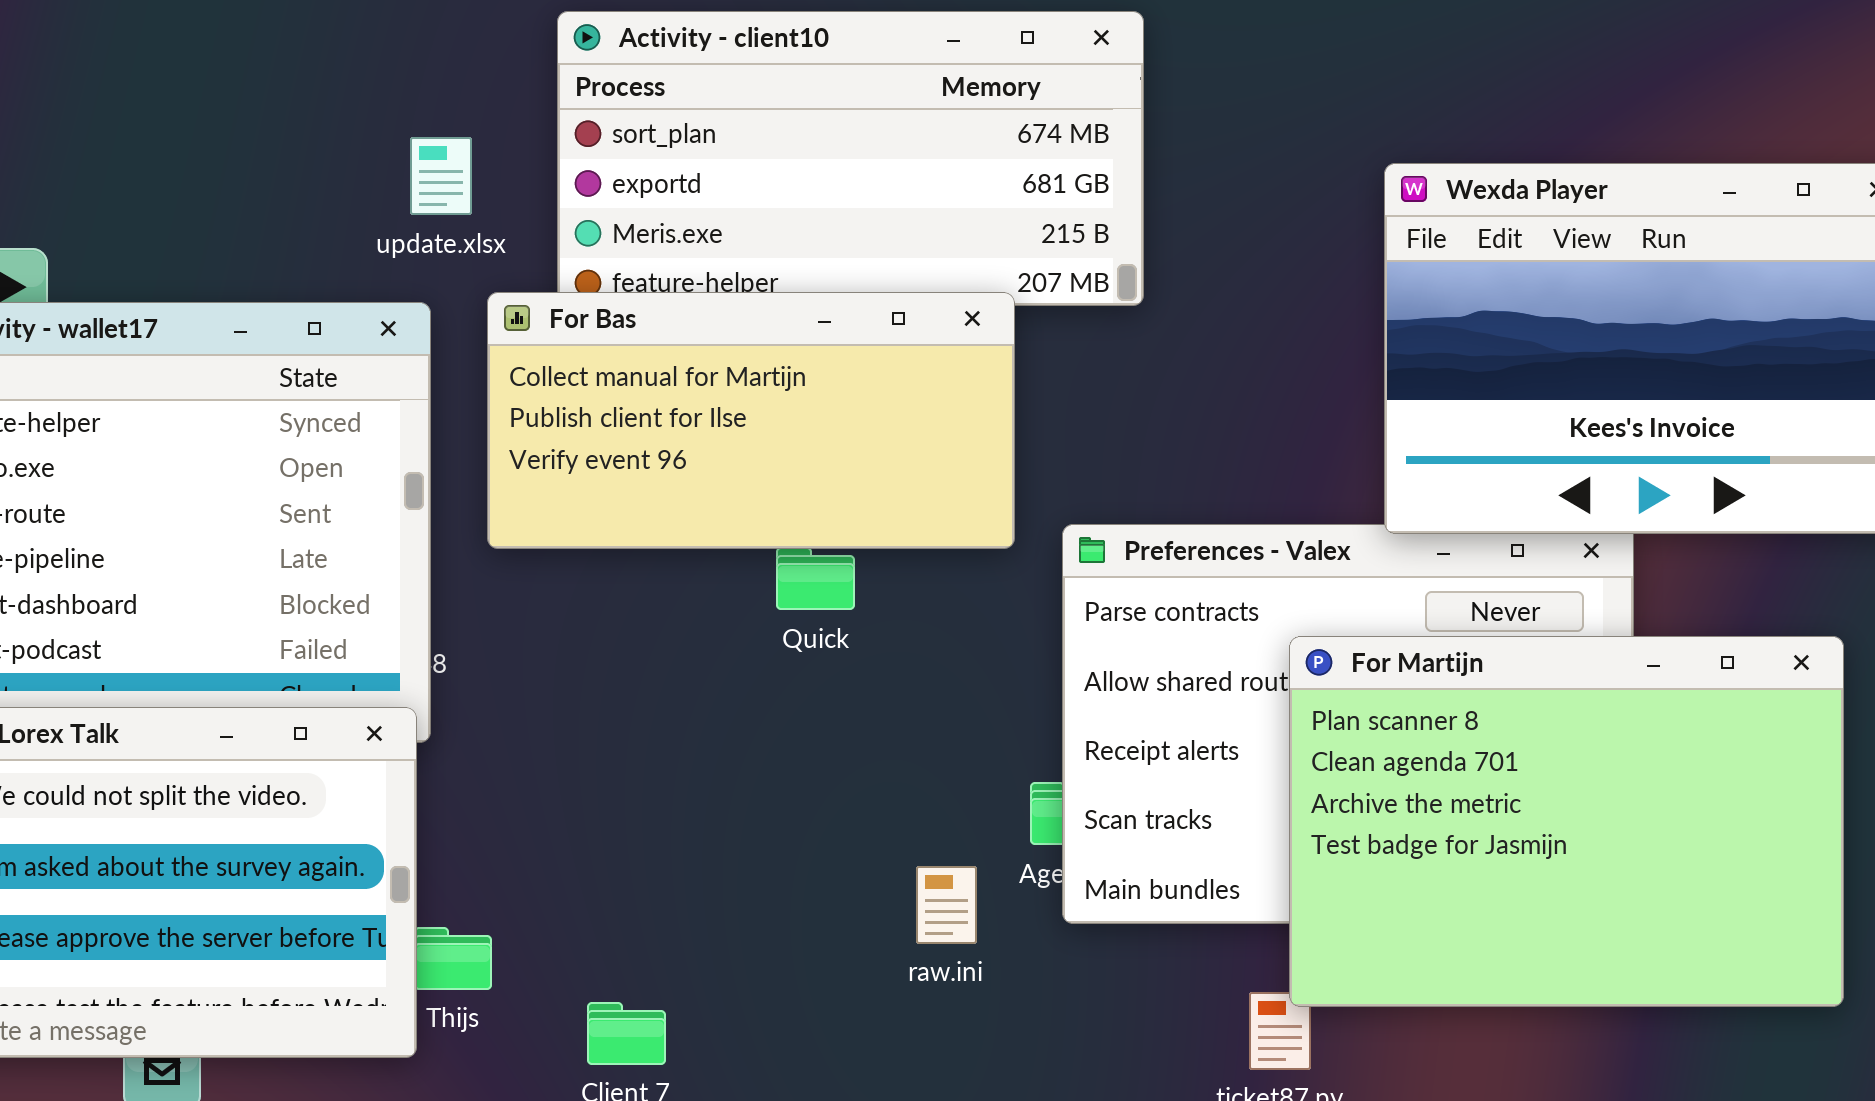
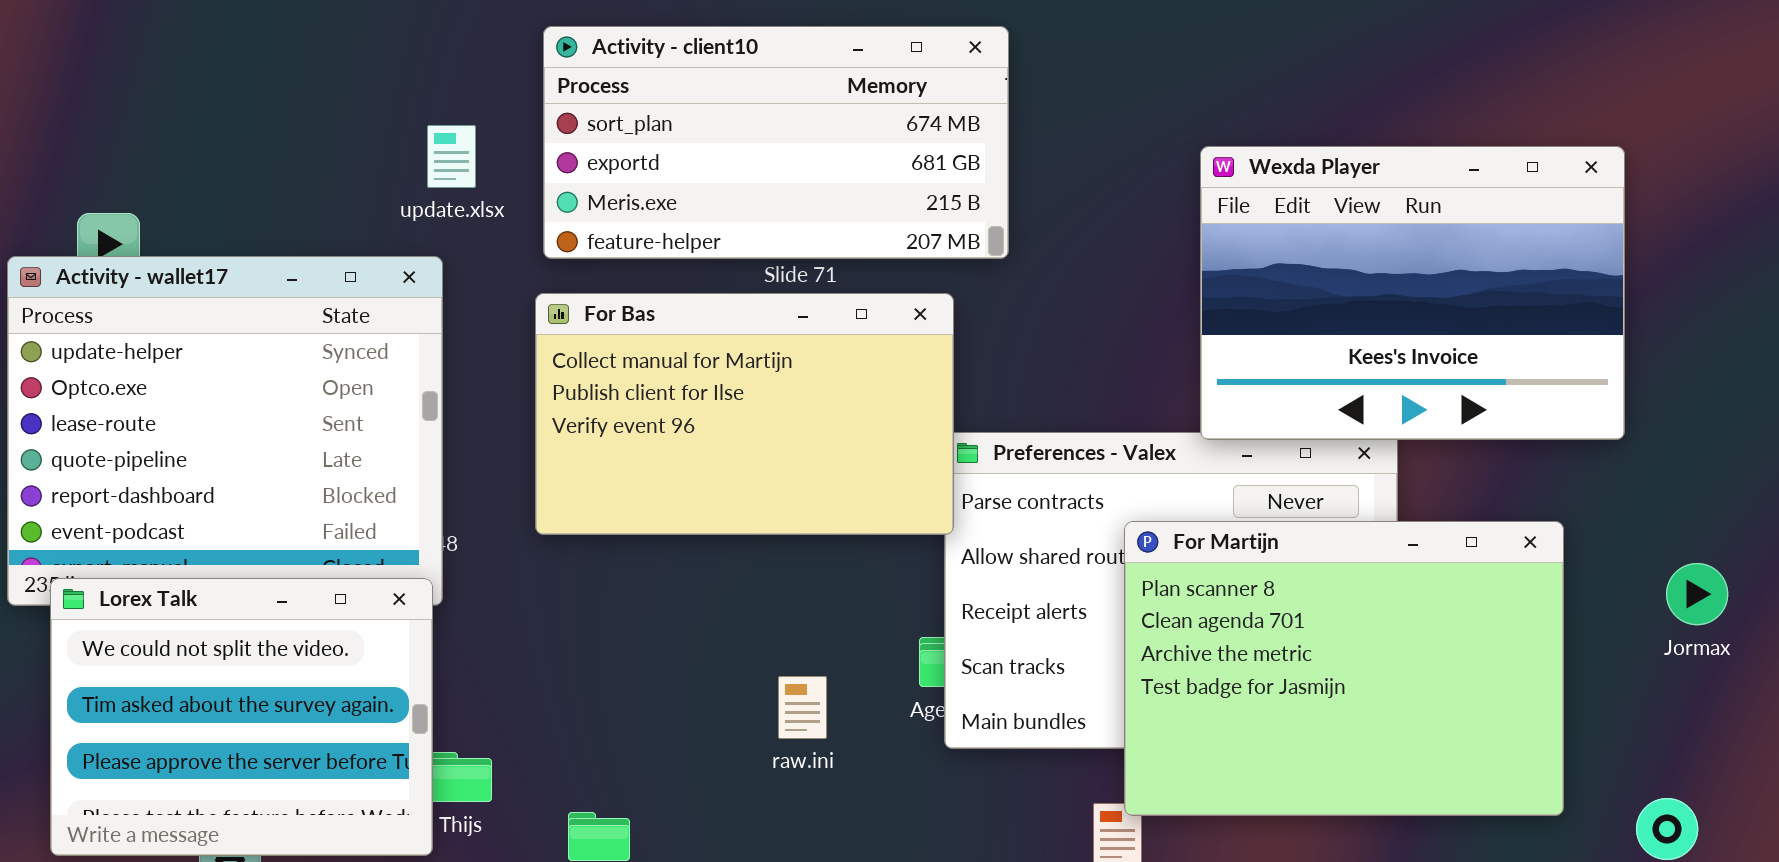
For Bas: [487,292,1015,549] -> [535,293,954,535], moved, resized
raw.ini: [916,866,977,944] -> [778,676,827,739], moved

